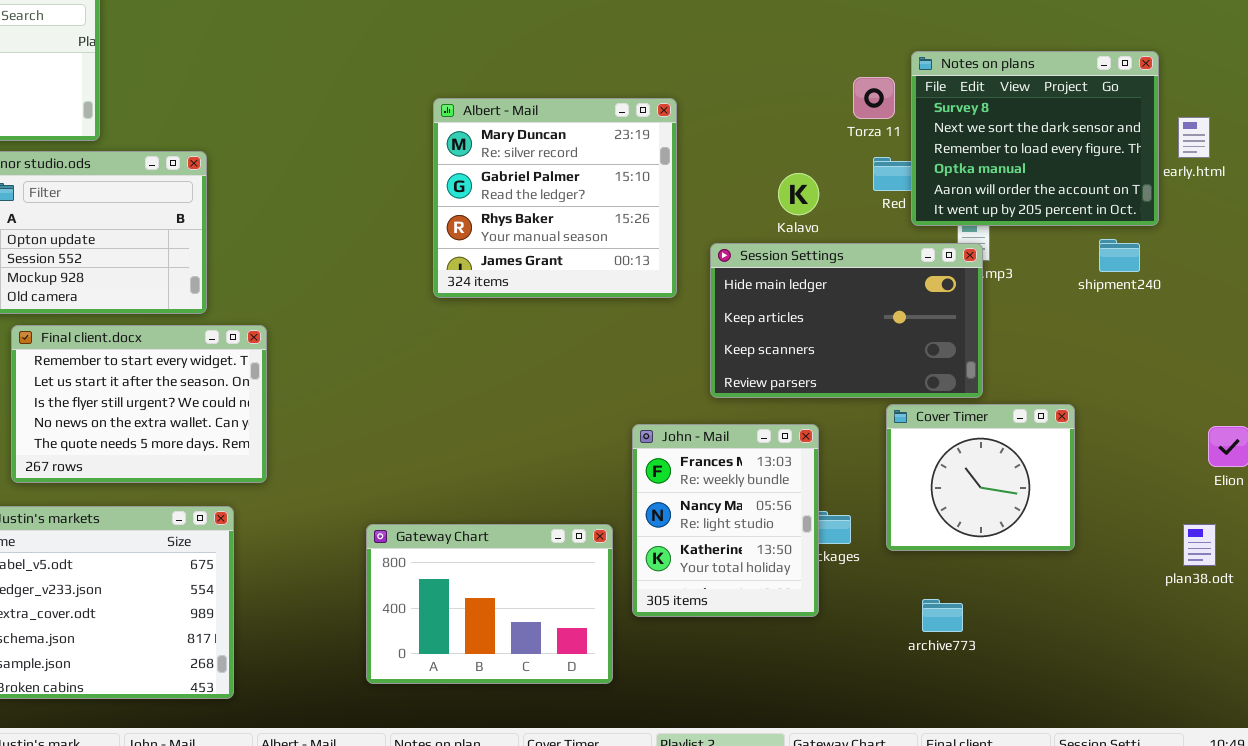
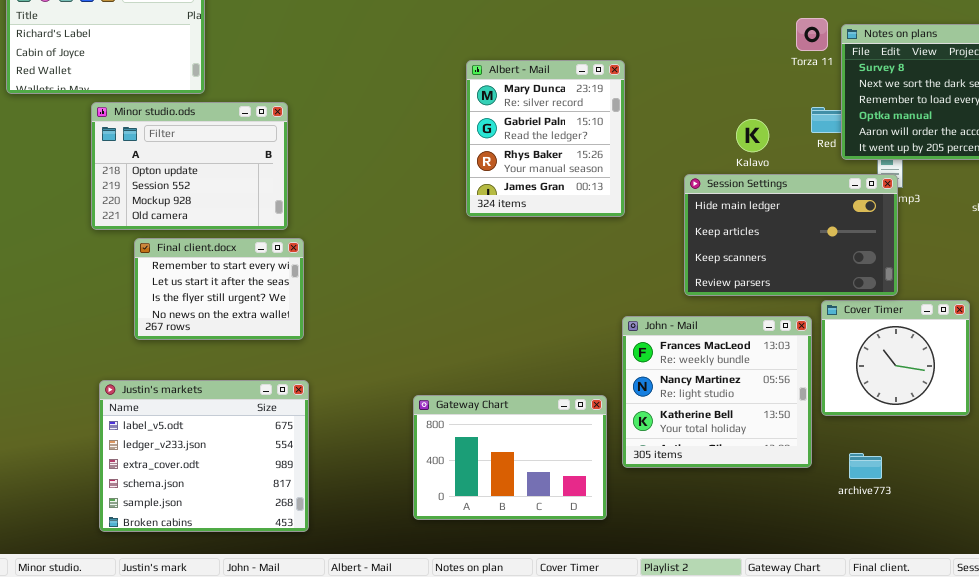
Torza 11: [853,77,895,119] -> [796,18,828,51], moved
Albert - Mail: [433,98,677,298] -> [466,60,625,217], resized
Final client.docx: [11,325,267,483] -> [134,238,304,340], resized
John - Mail: [632,424,819,617] -> [622,316,812,468], resized

